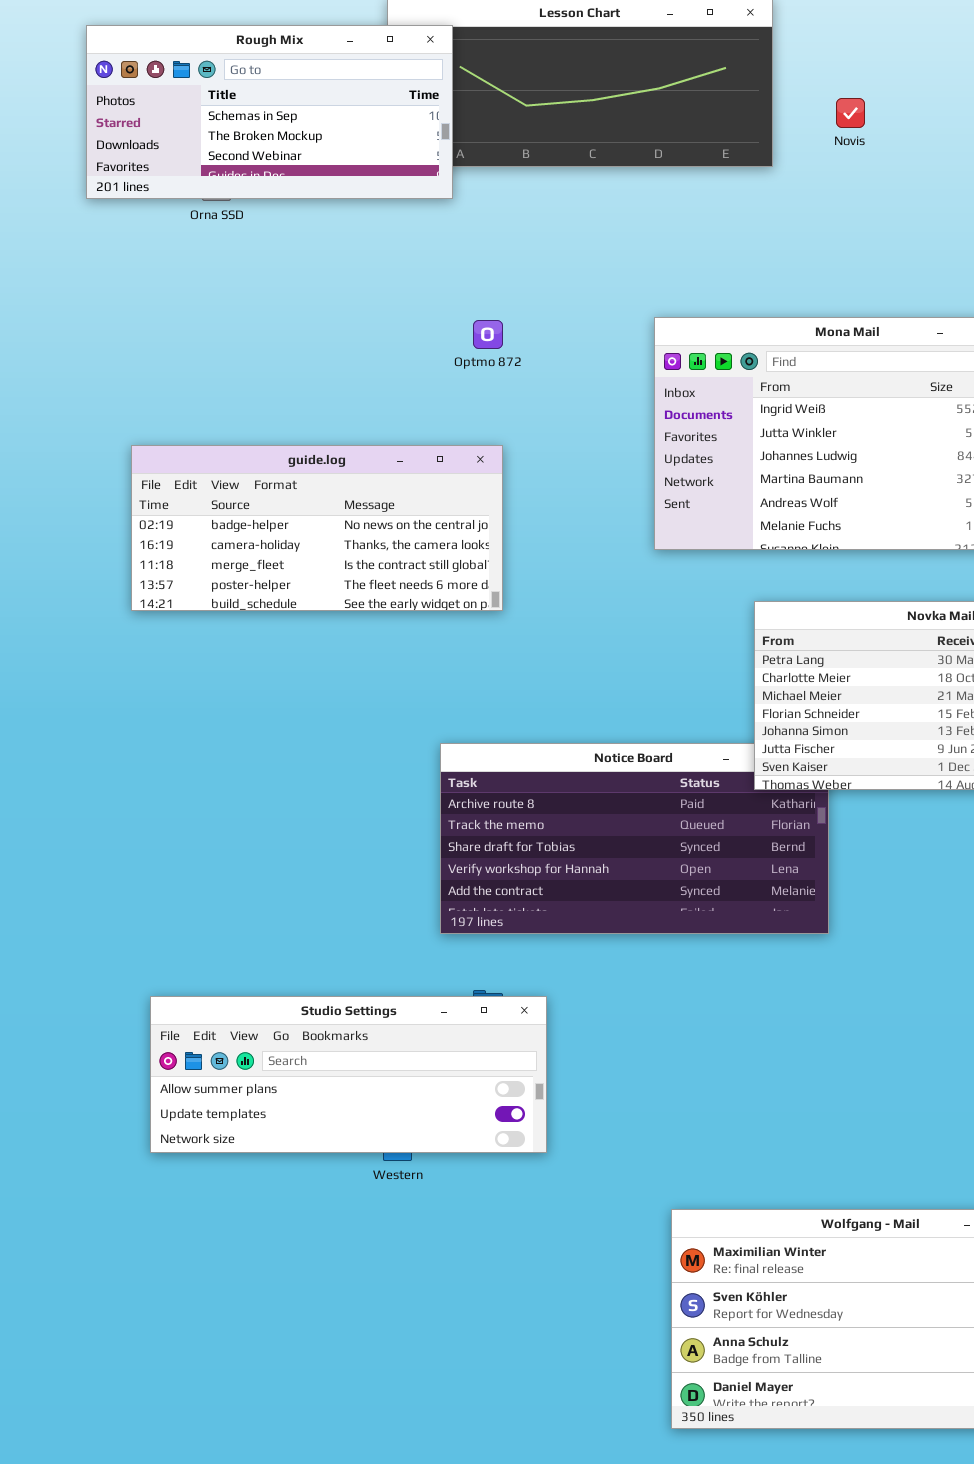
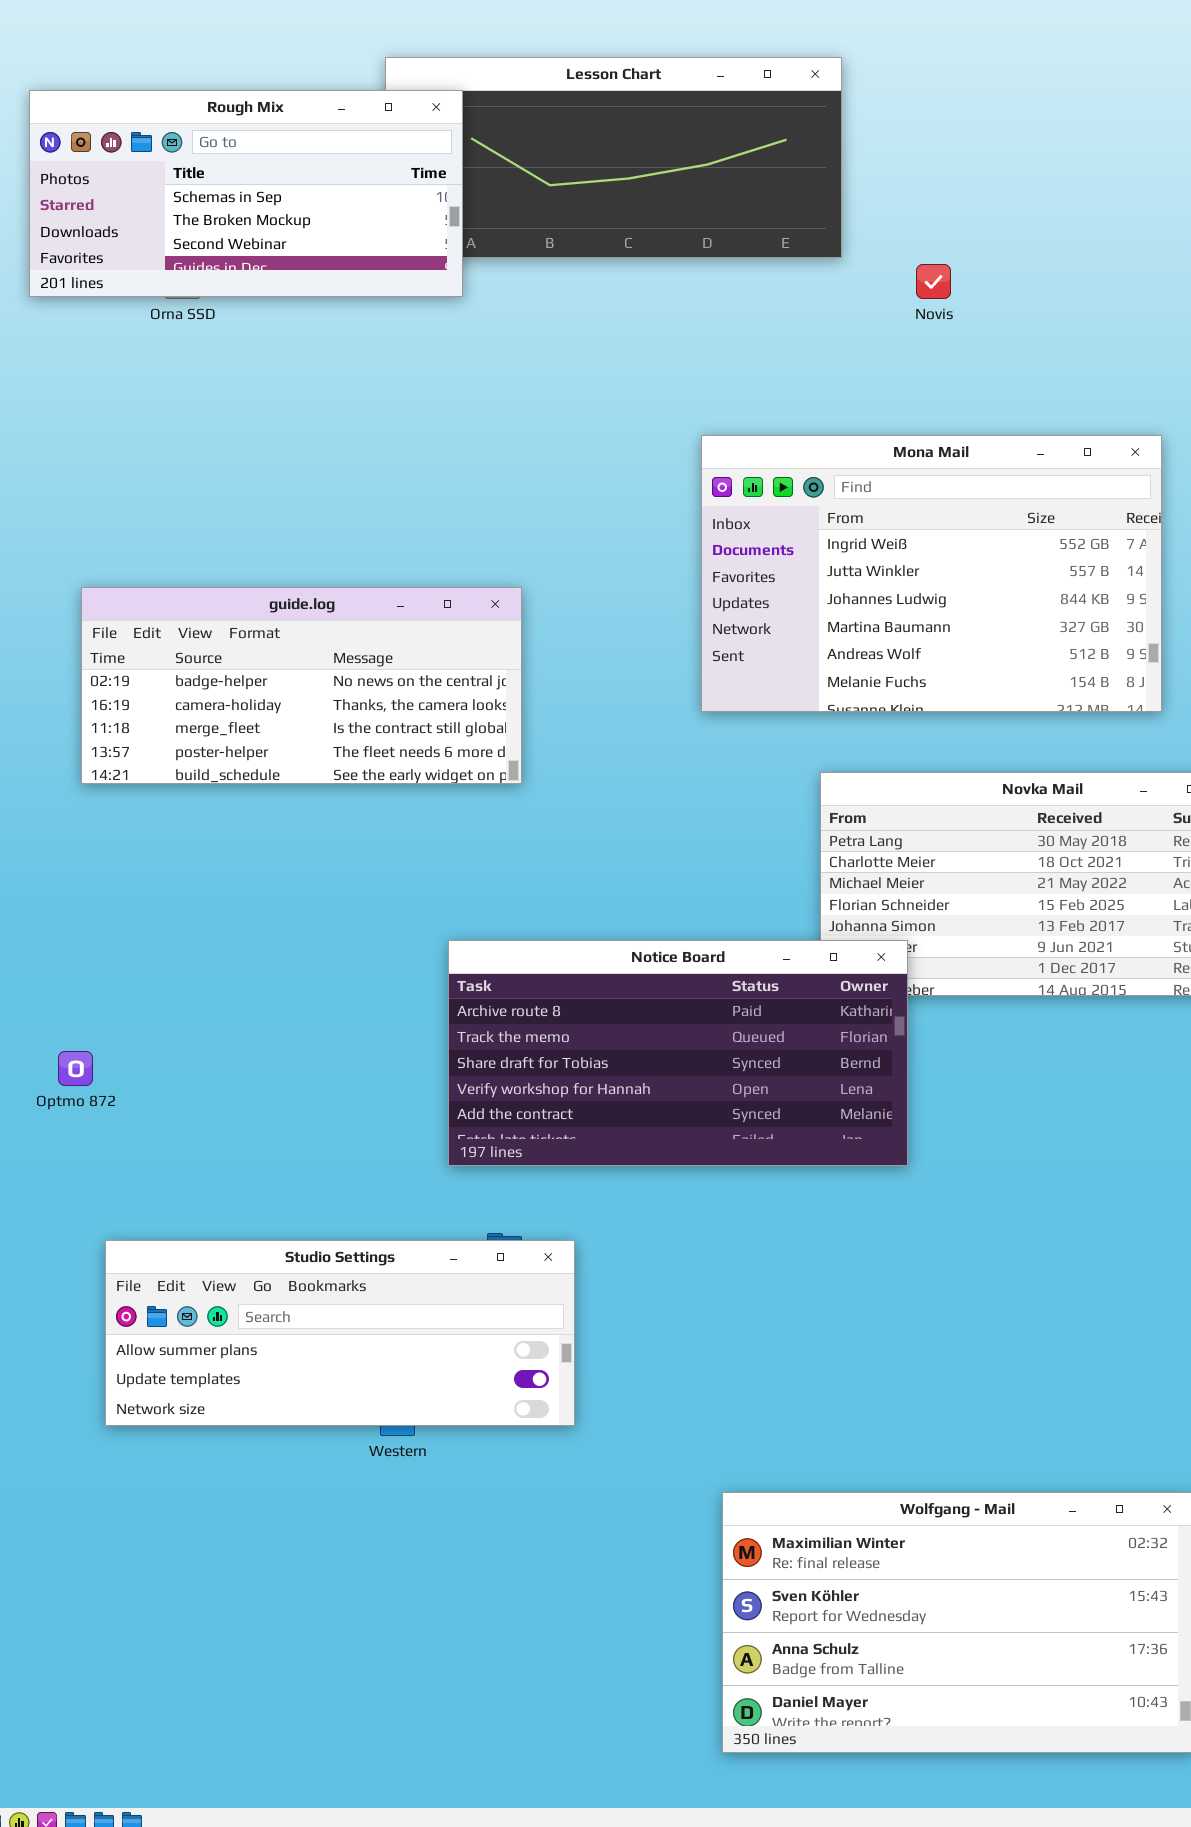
Novis: [836,98,865,128] -> [916,264,951,299], moved
Optmo 872: [473,320,503,349] -> [58,1051,93,1086], moved
Notice Board: [440,743,829,934] -> [448,940,908,1166], raised

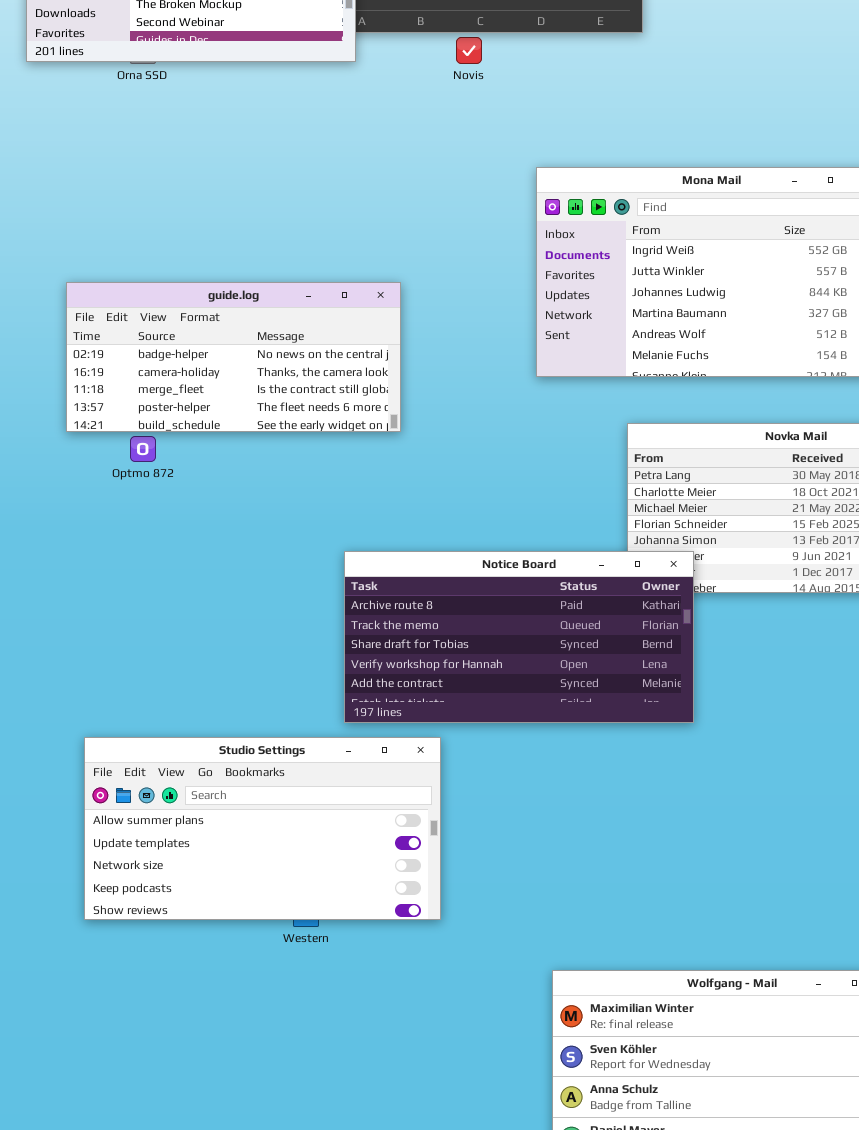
Novis: [916,264,951,299] -> [456,37,482,64], moved
Optmo 872: [58,1051,93,1086] -> [130,436,156,462], moved
Studio Settings: [105,1240,575,1426] -> [84,737,441,920], resized

